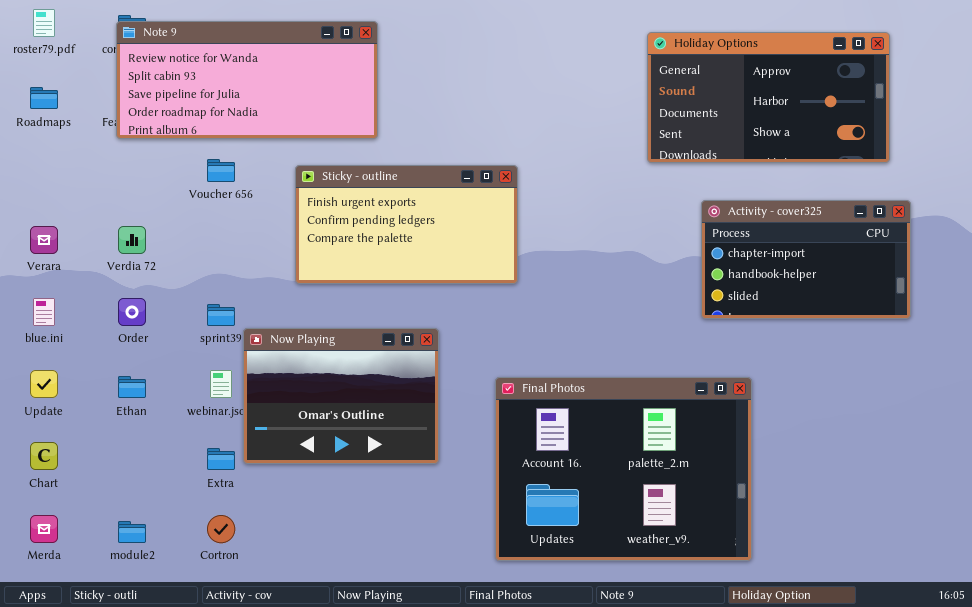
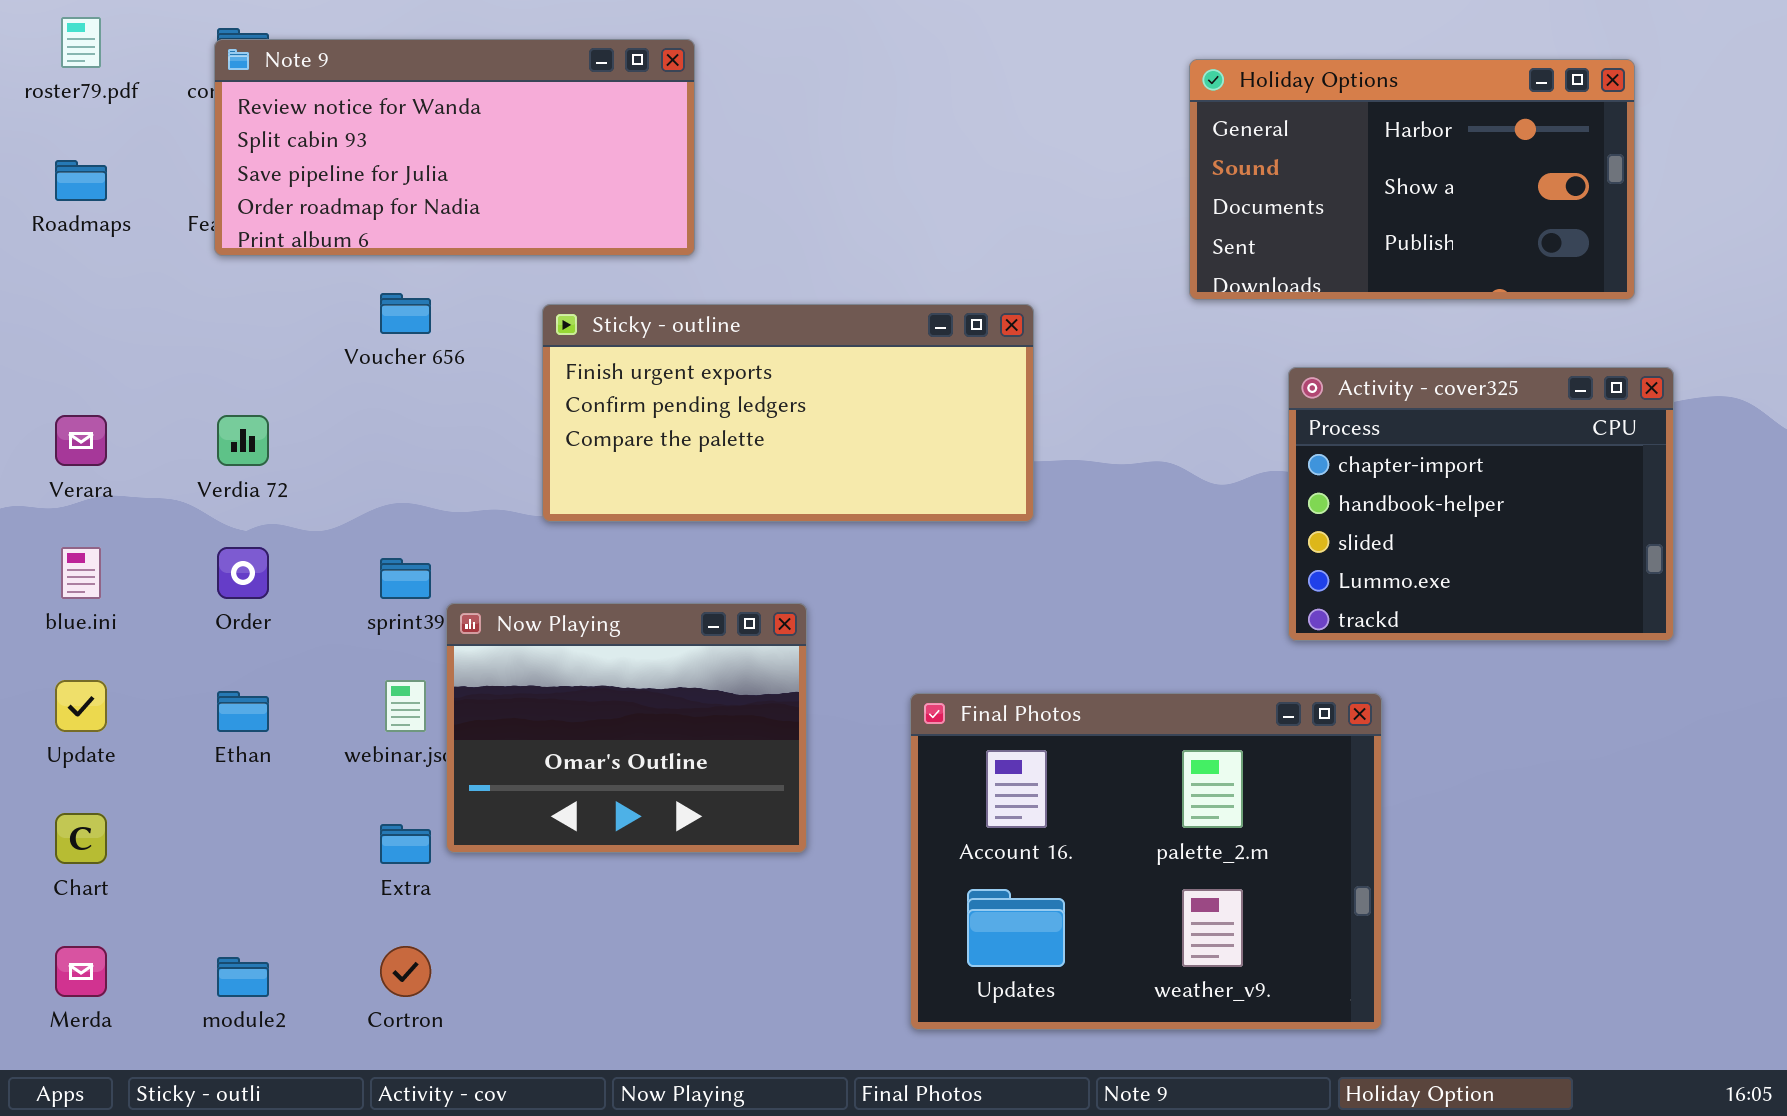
Holiday Options: [647,32,890,163] -> [1189,59,1635,300], scrolled down 1 row
Sticky - outline: [295,165,518,284] -> [542,304,1034,522], resized
Activity - cover325: [701,200,911,319] -> [1288,367,1674,641], resized

